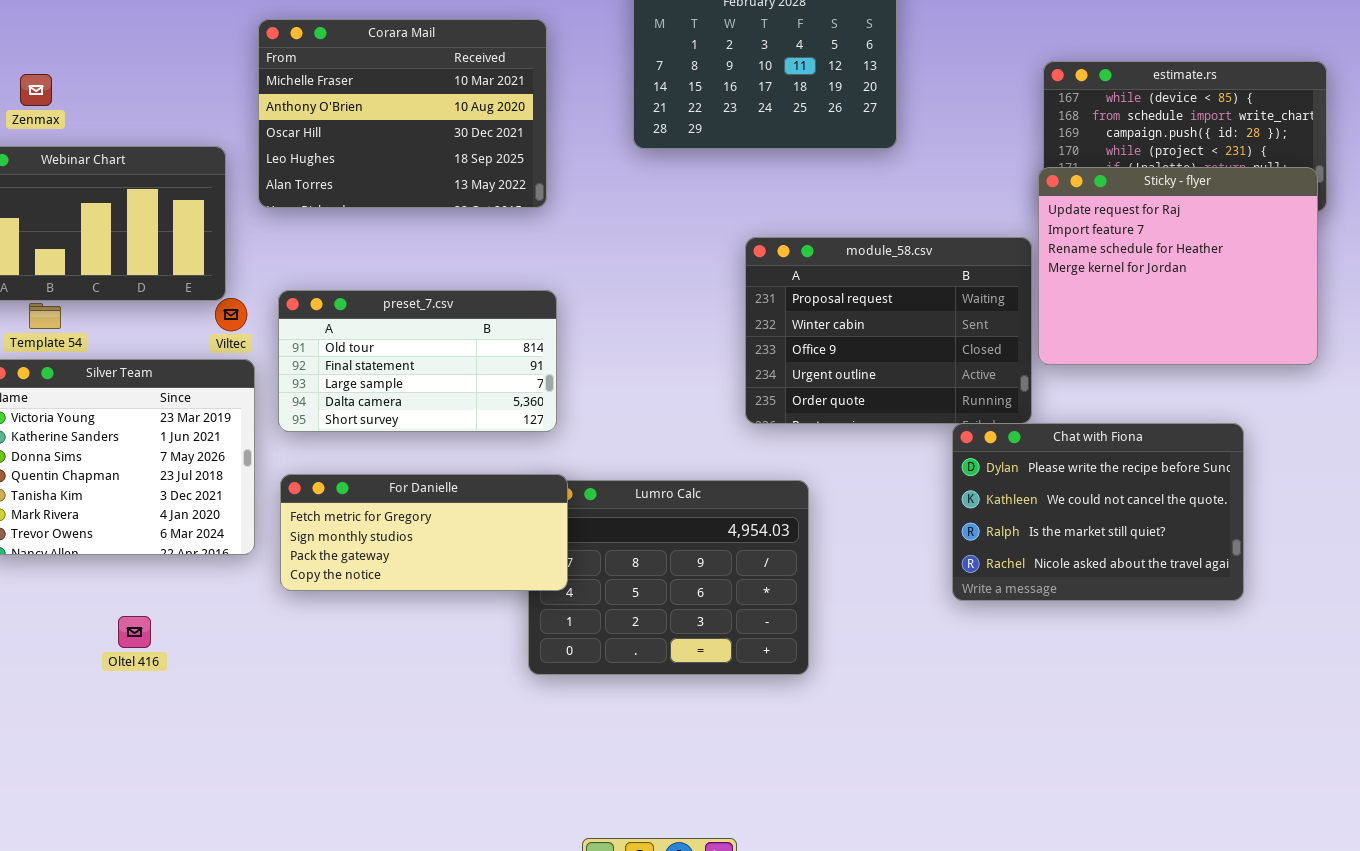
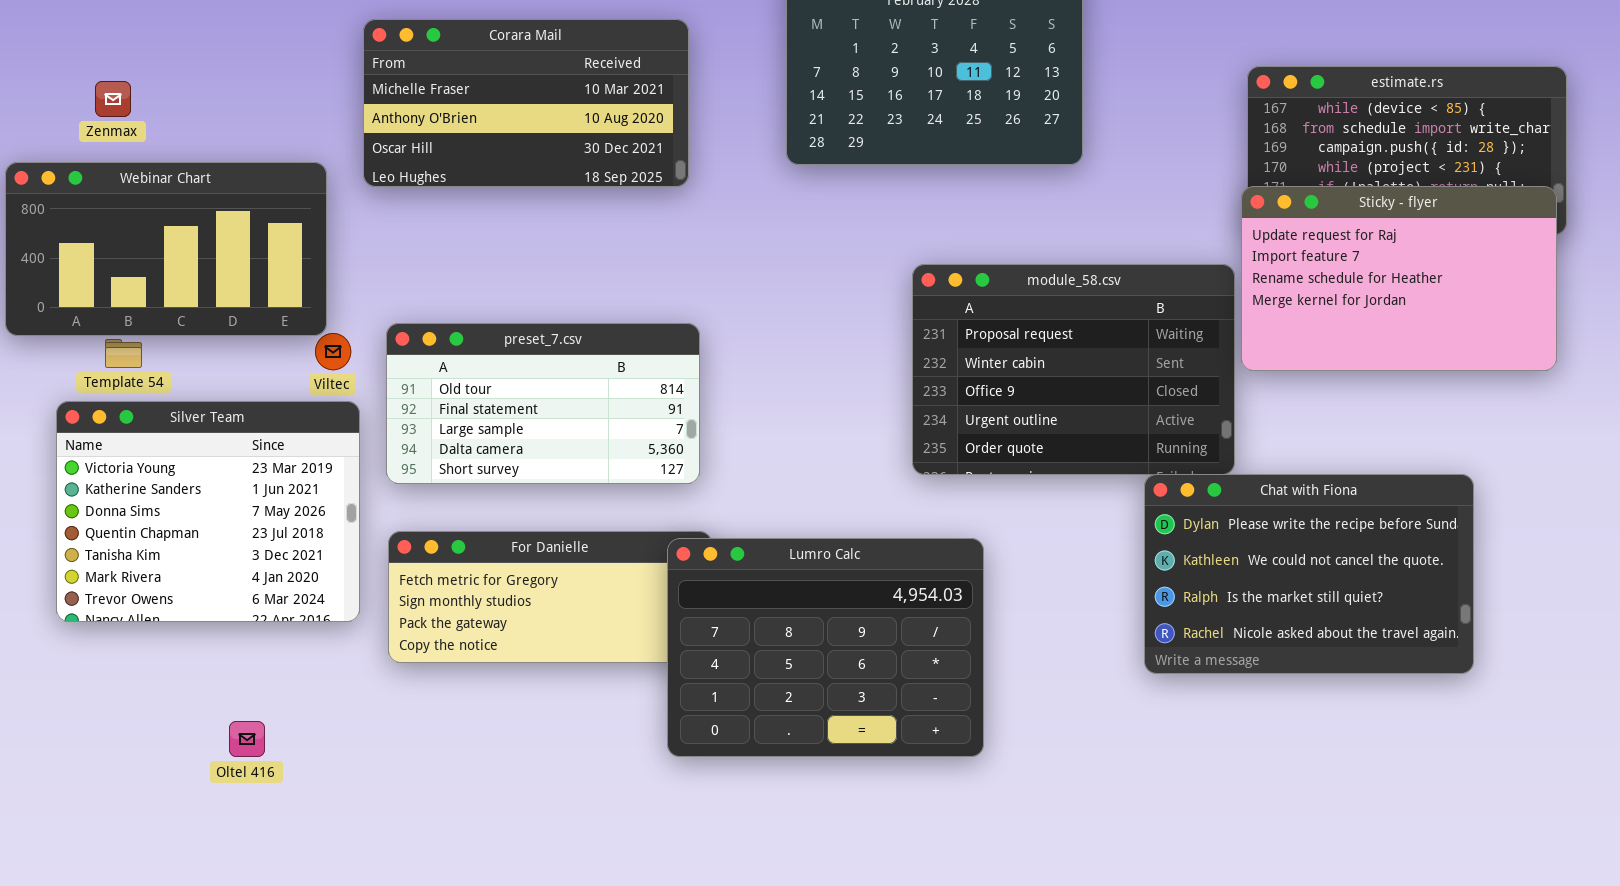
Corara Mail: [258,19,547,208] -> [363,19,689,187], resized
Sticky - flyer: [1038,167,1318,365] -> [1241,186,1557,371], resized
Lumro Calc: [528,480,809,675] -> [667,538,984,757], raised
Oltel 416: [118,616,151,648] -> [229,721,265,757], moved

